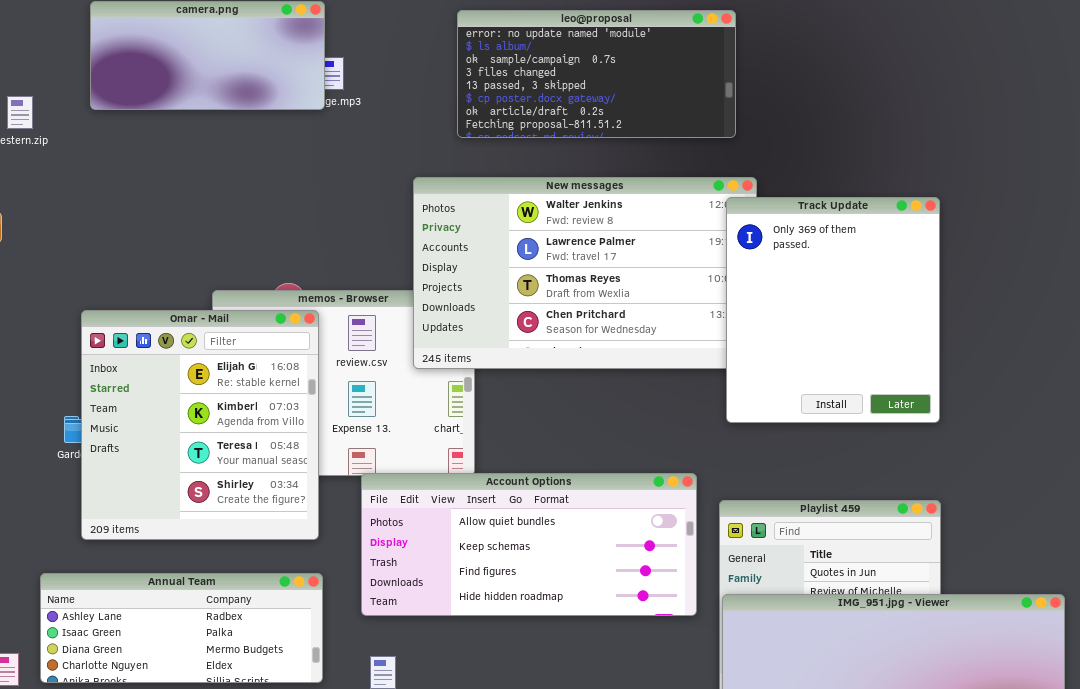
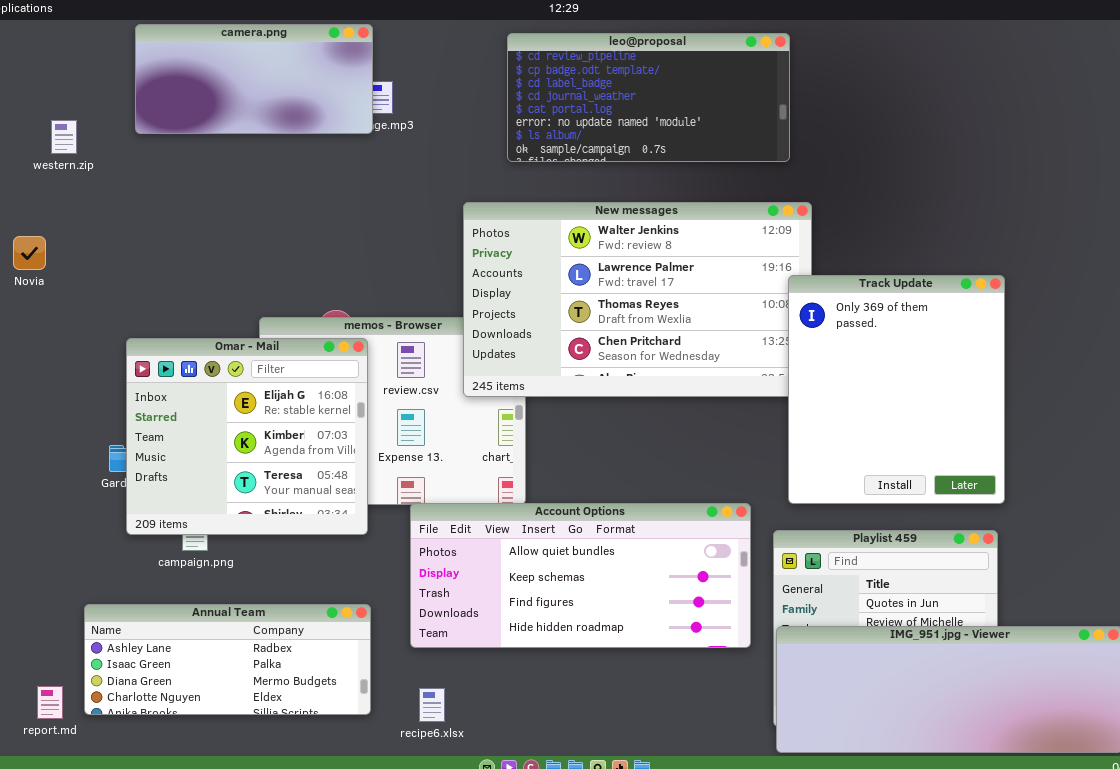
leo@proposal: [457,10,736,138] -> [507,33,790,162], scrolled up 5 rows
Track Update: [726,197,940,423] -> [788,275,1005,504], moved
Omar - Mail: [81,310,319,540] -> [126,338,368,535], resized

